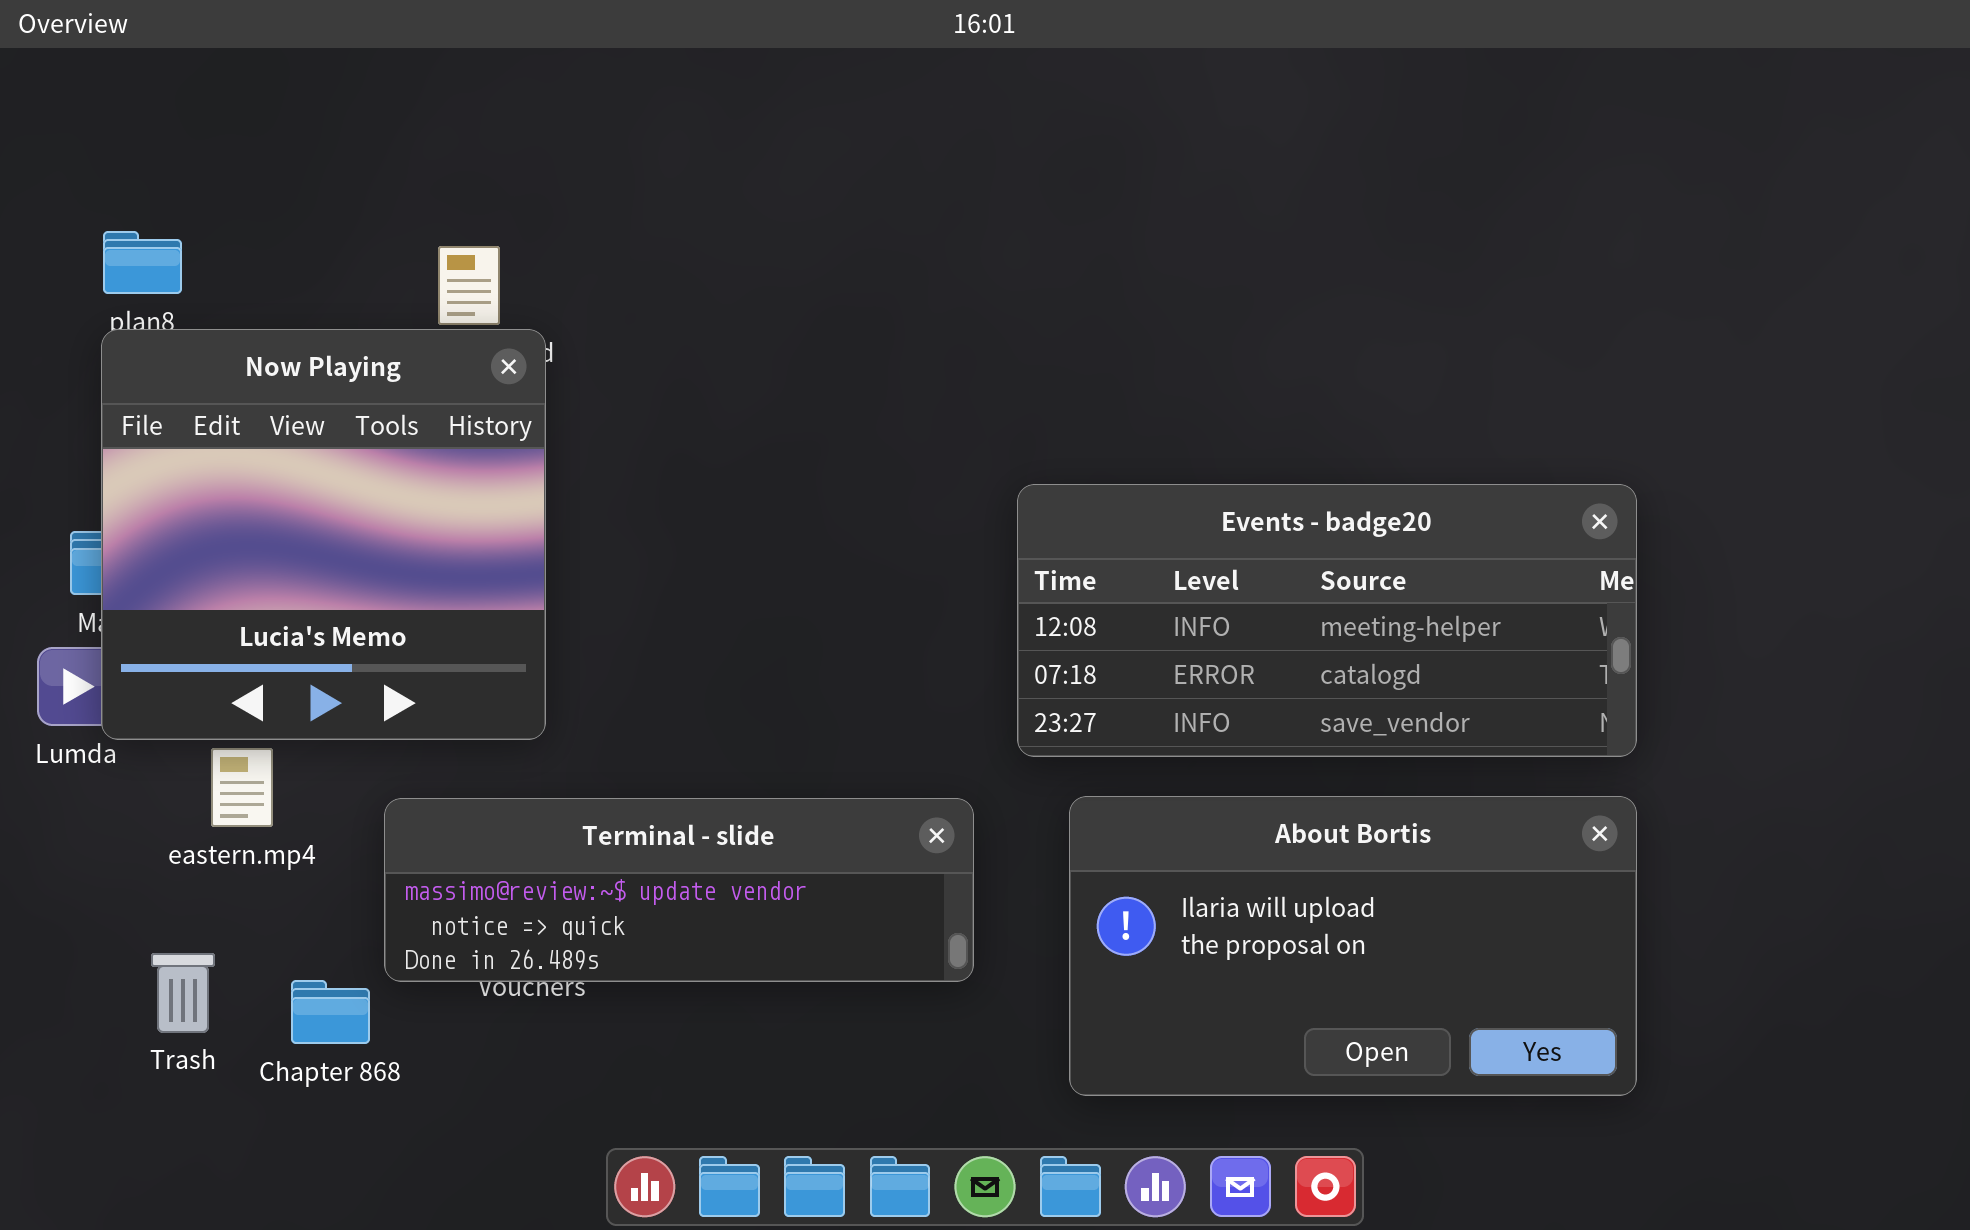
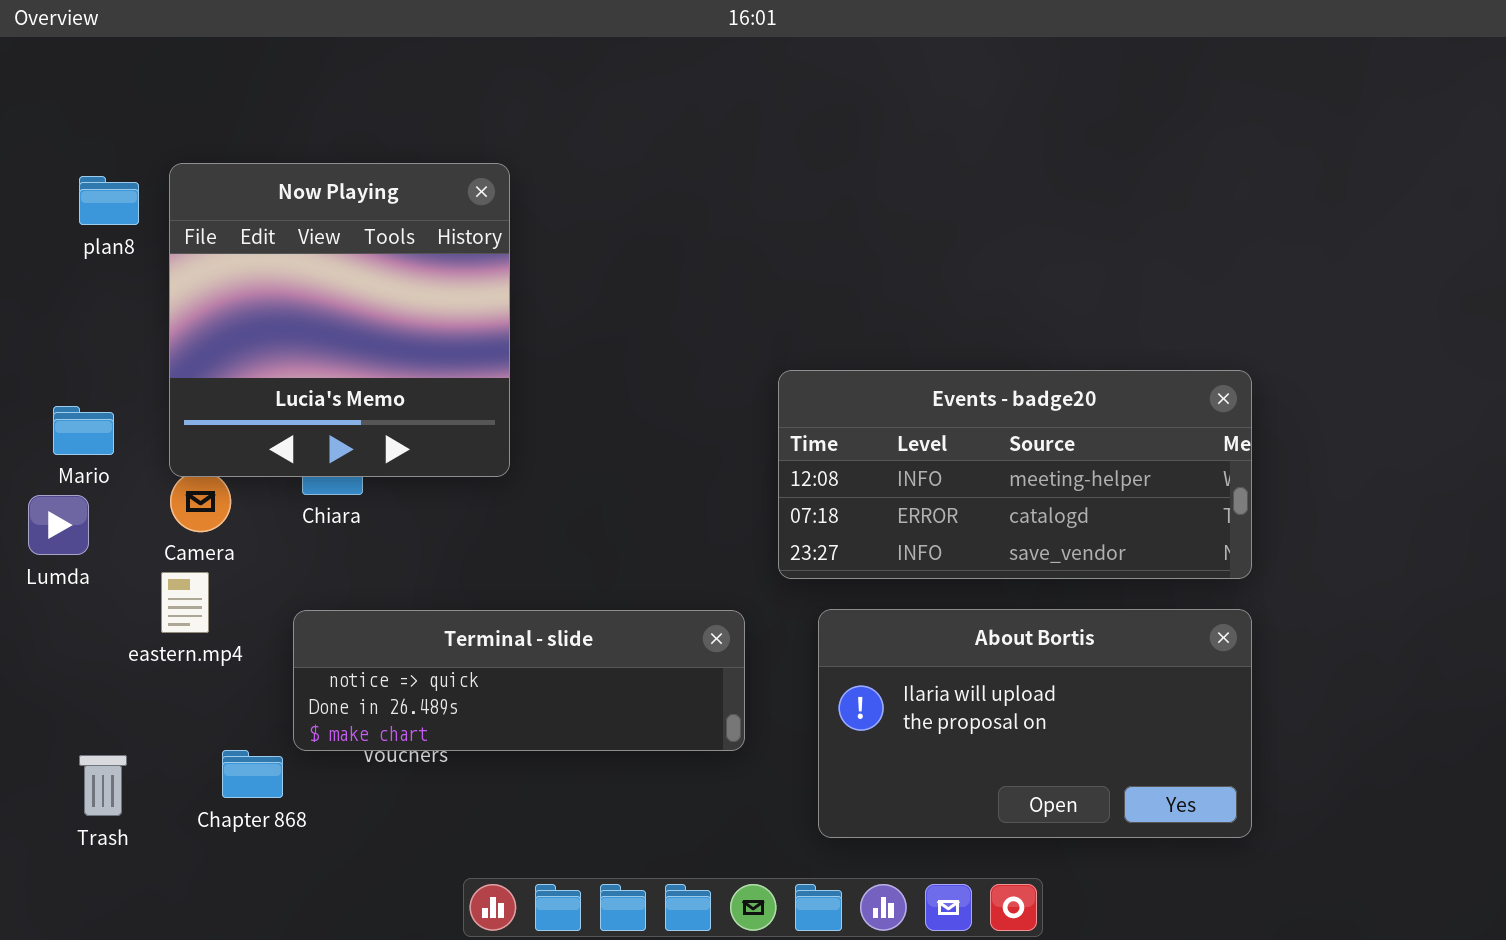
Now Playing: [101,329,546,740] -> [169,163,510,477], moved
Terminal - slide: [384,798,974,982] -> [293,610,745,751], scrolled down 1 row
Trash: [151,953,215,1033] -> [79,755,127,816], moved

